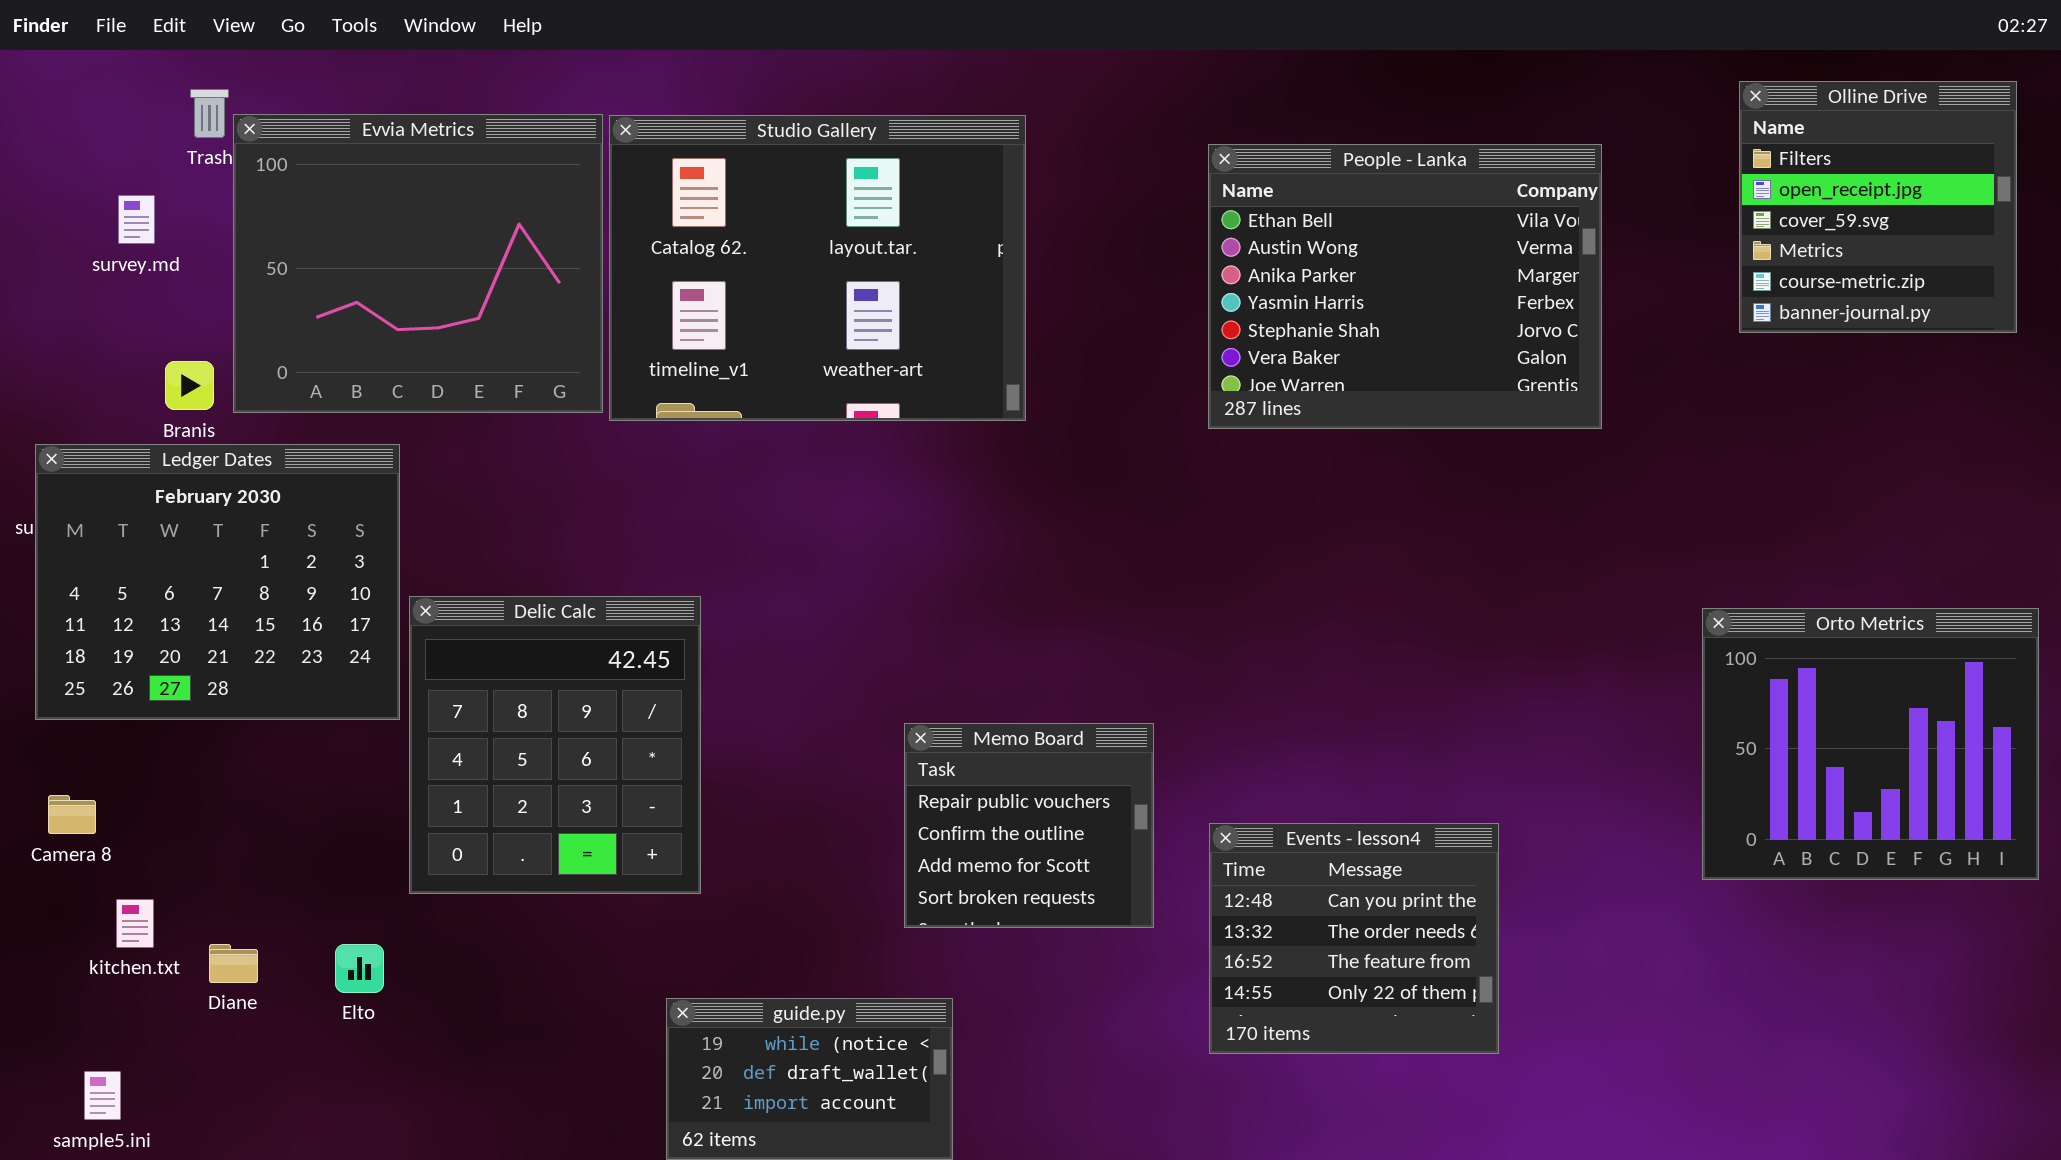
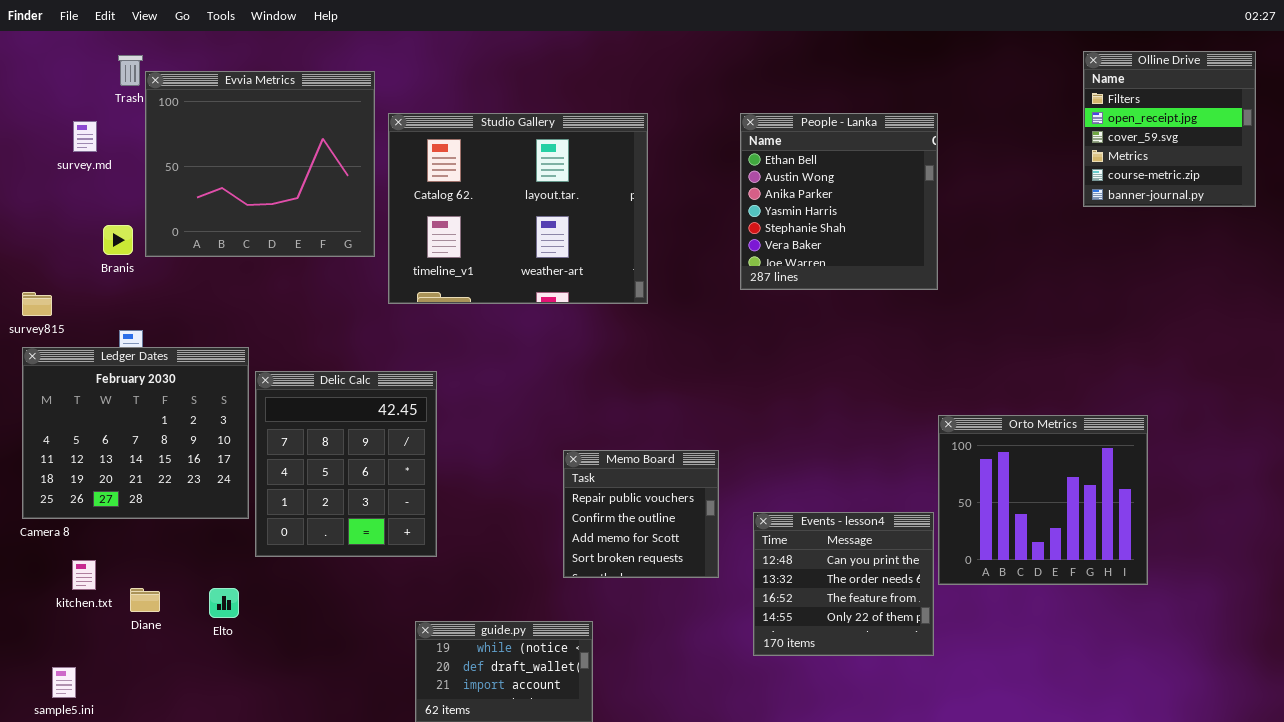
Studio Gallery: [609,115,1026,421] -> [388,113,648,304], moved
People - Lanka: [1208,144,1602,429] -> [740,113,938,290], moved, resized
Ledger Dates: [35,444,400,720] -> [22,347,249,519], moved
Orto Metrics: [1702,608,2039,880] -> [938,415,1148,585], moved

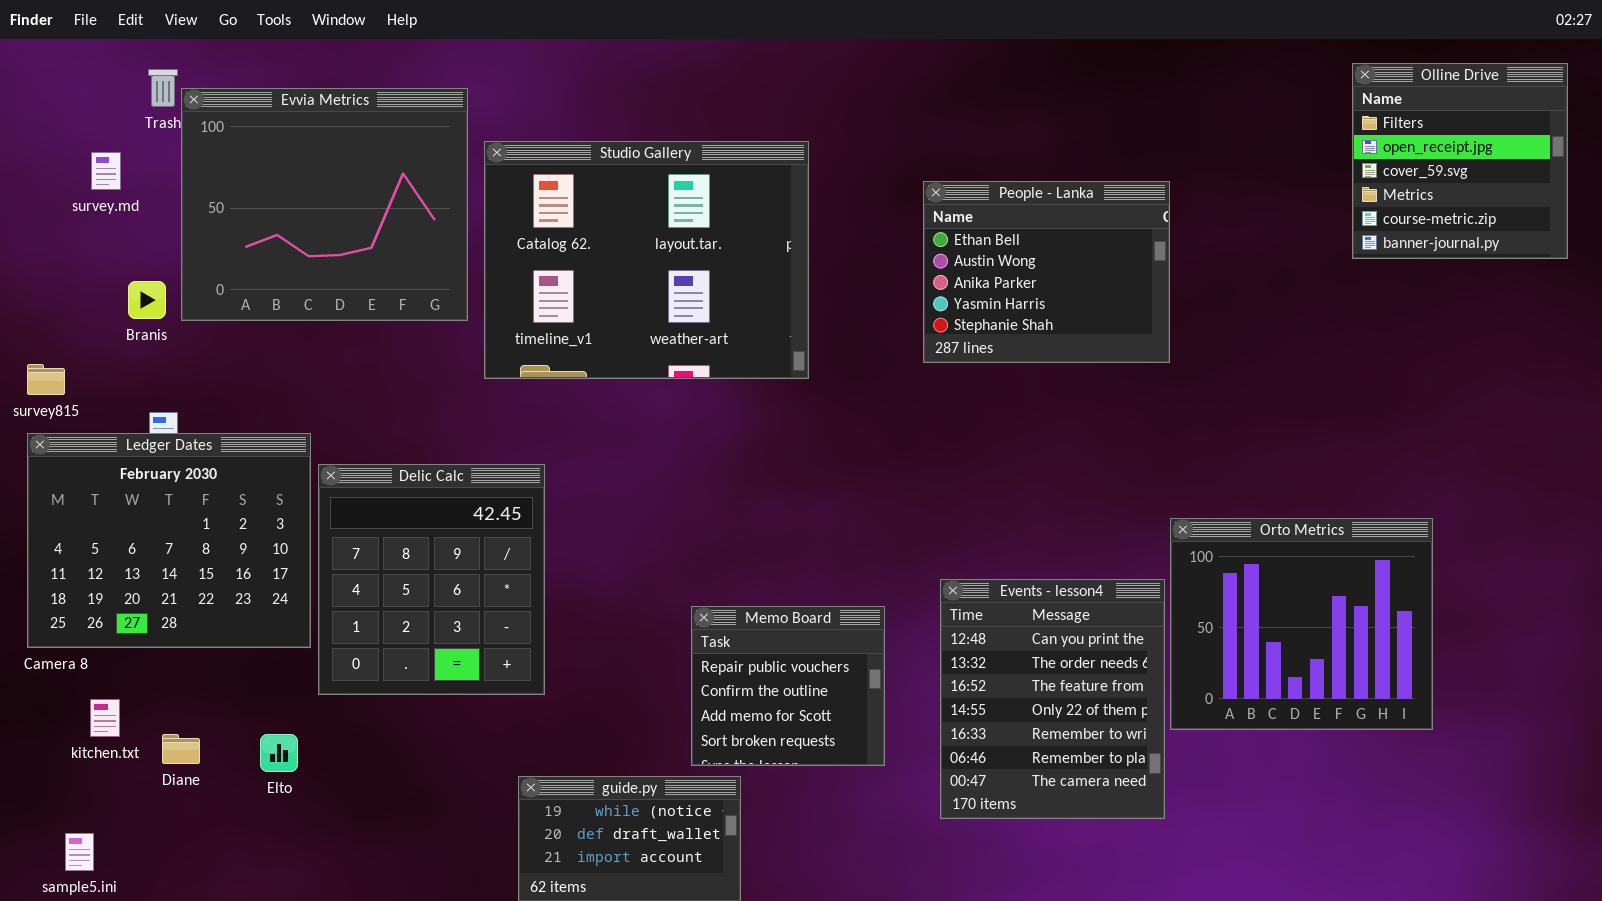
People - Lanka: [740,113,938,290] -> [923,181,1170,363], resized
Memo Board: [563,450,719,578] -> [691,606,885,766], moved
Events - lesson4: [753,512,934,656] -> [940,579,1165,819], resized

